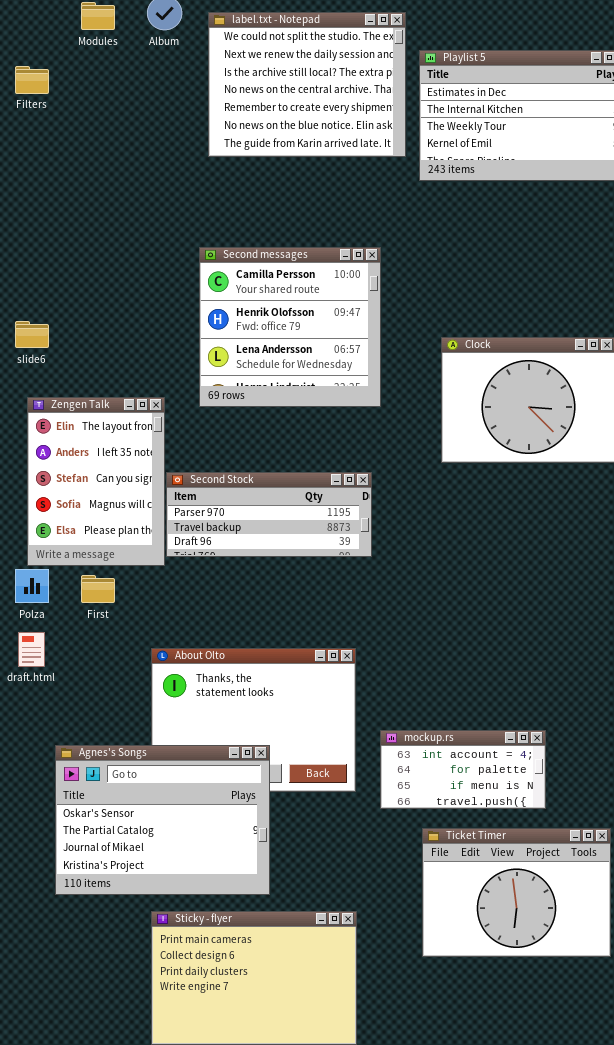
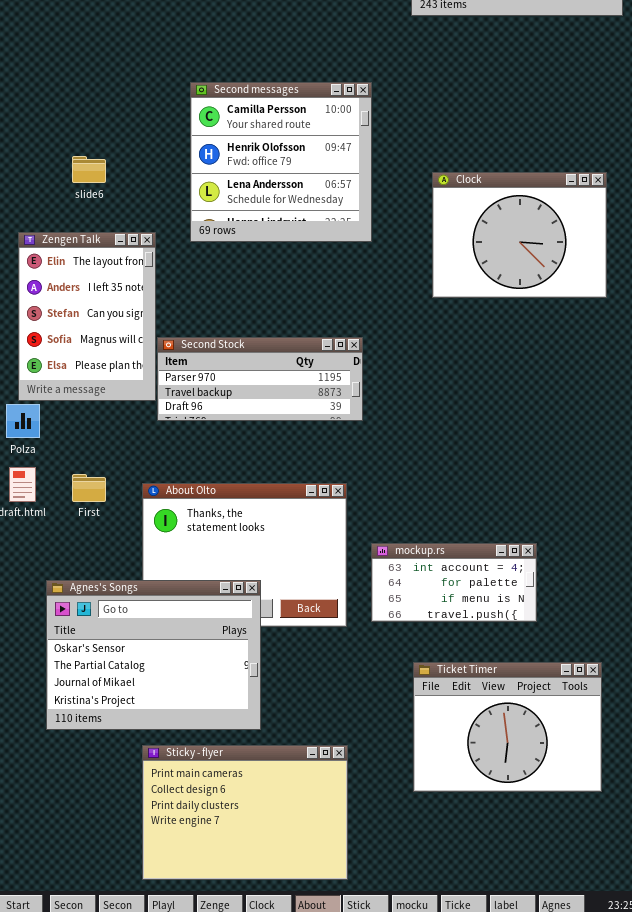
slide6: [15,321,49,348] -> [72,156,106,183], moved
Second Stock: [166,472,372,557] -> [157,337,363,421], moved
First: [81,575,115,603] -> [72,474,106,502], moved
mockup.rs: [380,730,546,809] -> [371,543,537,622], moved

